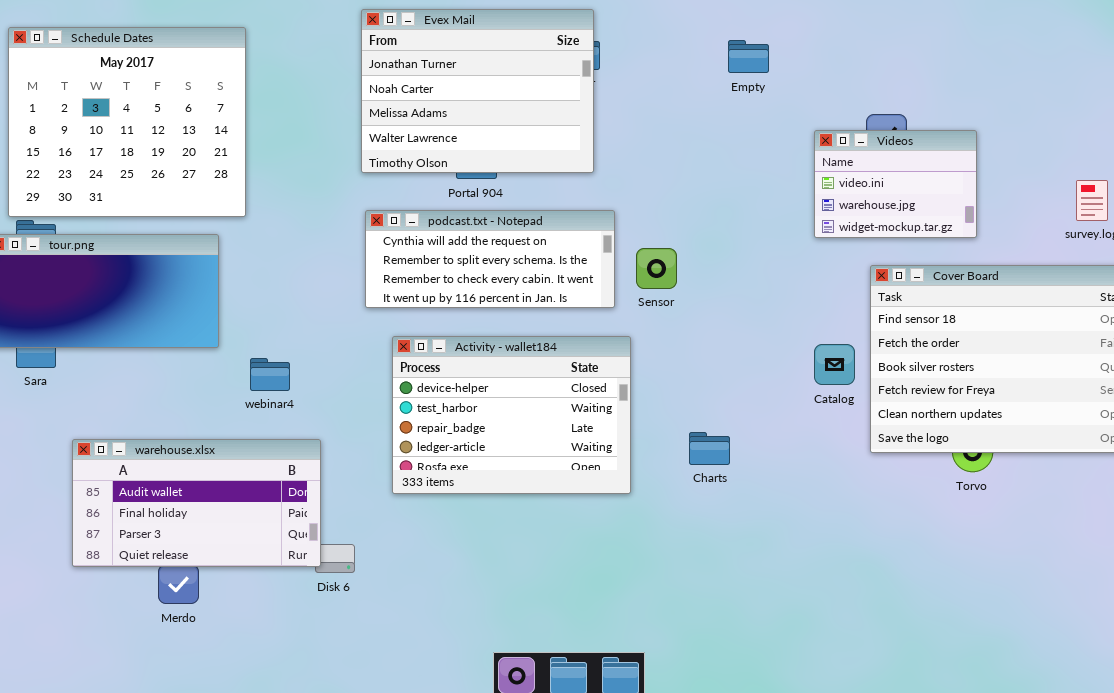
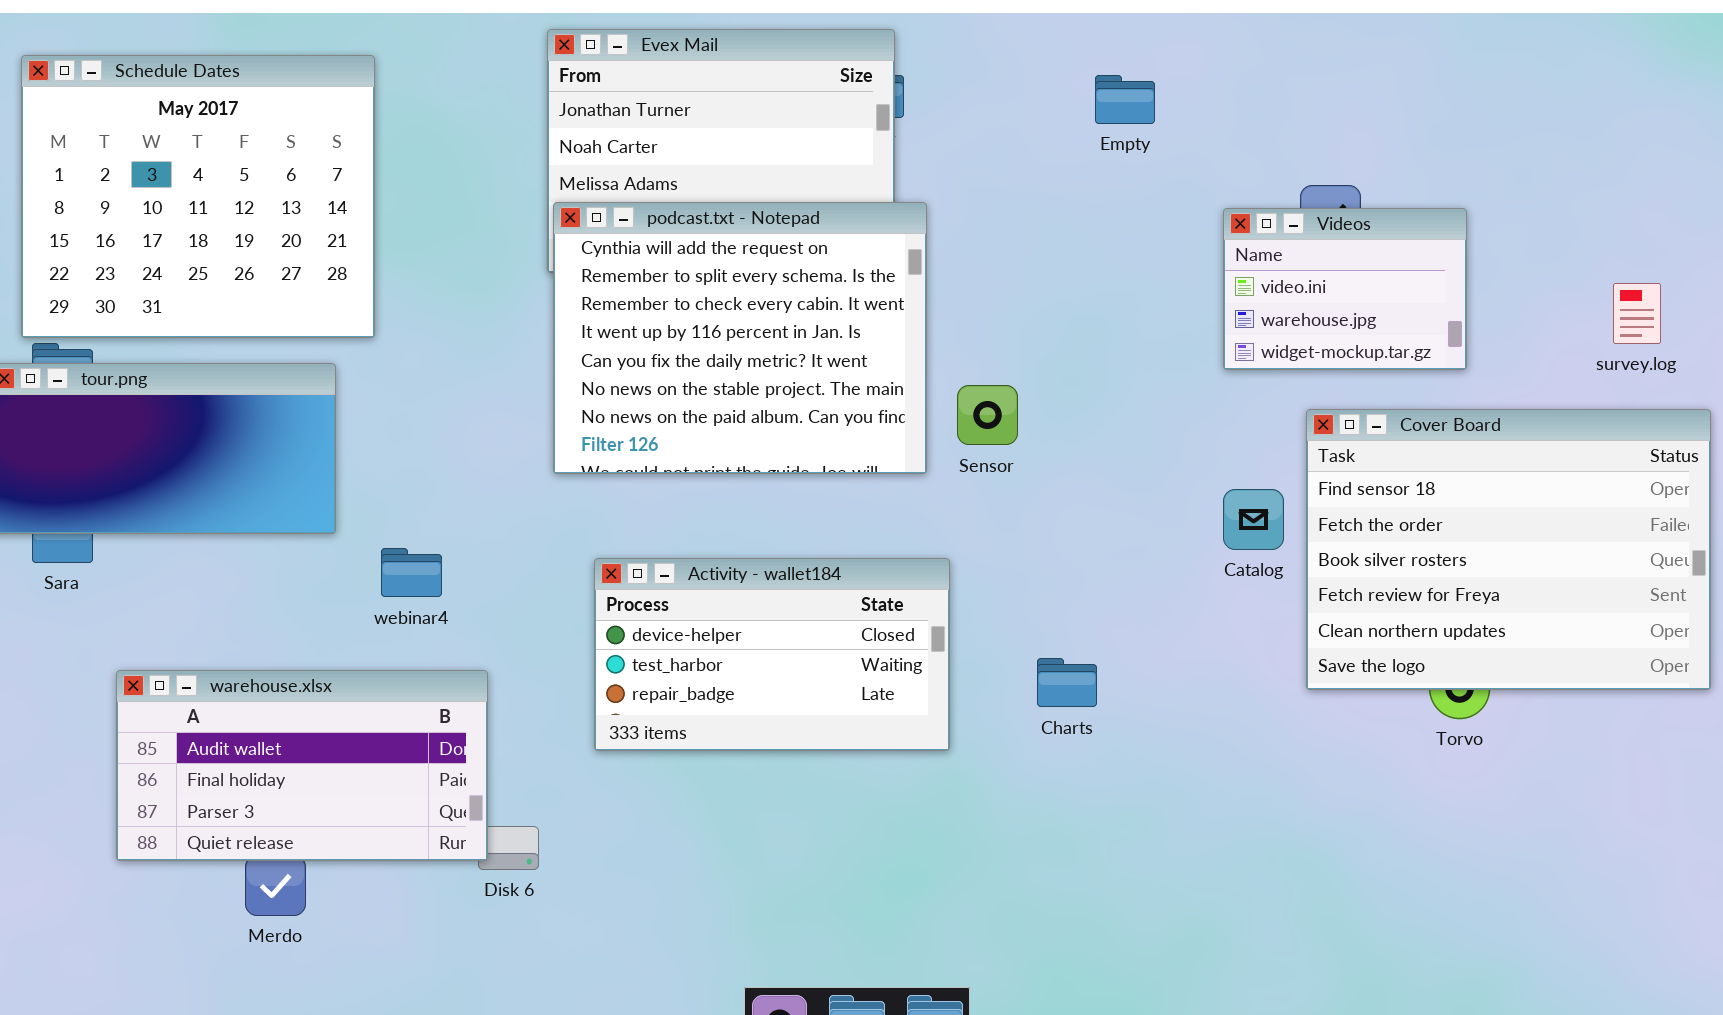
podcast.txt - Notepad: [365,210,615,308] -> [553,202,927,474], resized
Activity - wallet184: [392,336,631,494] -> [594,558,950,751], resized
Catalog: [814,344,855,385] -> [1223,489,1284,550], moved

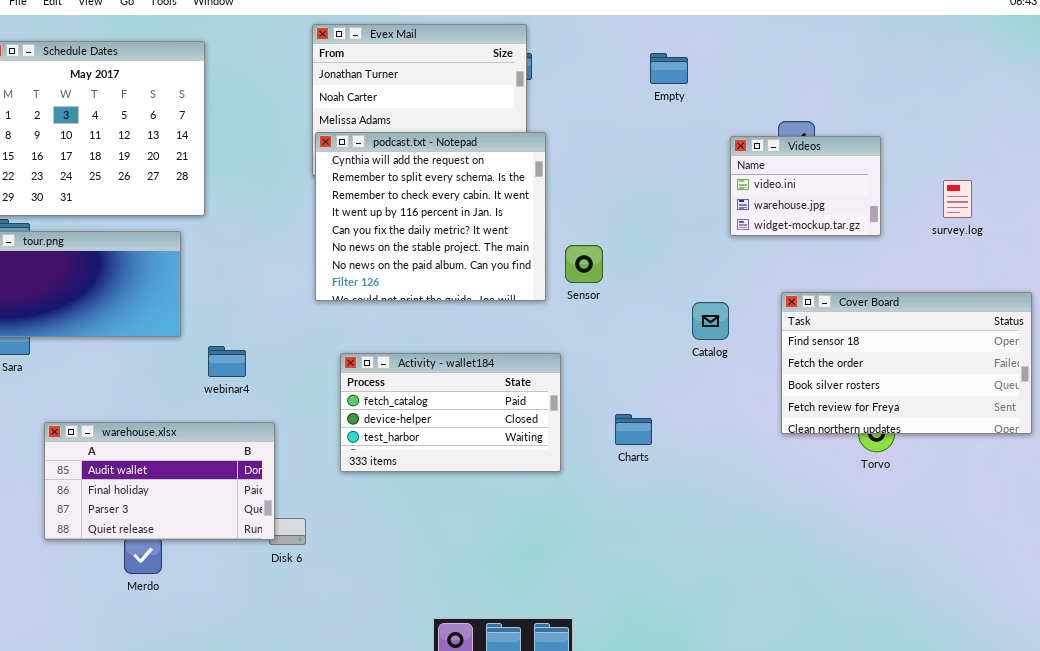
survey.log: [1613,283,1661,344] -> [943,180,972,218], moved
Cover Board: [1306,409,1711,690] -> [781,292,1032,434], resized
Catalog: [1223,489,1284,550] -> [692,302,729,340], moved
Activity - wallet184: [594,558,950,751] -> [340,353,561,472], scrolled up 1 row

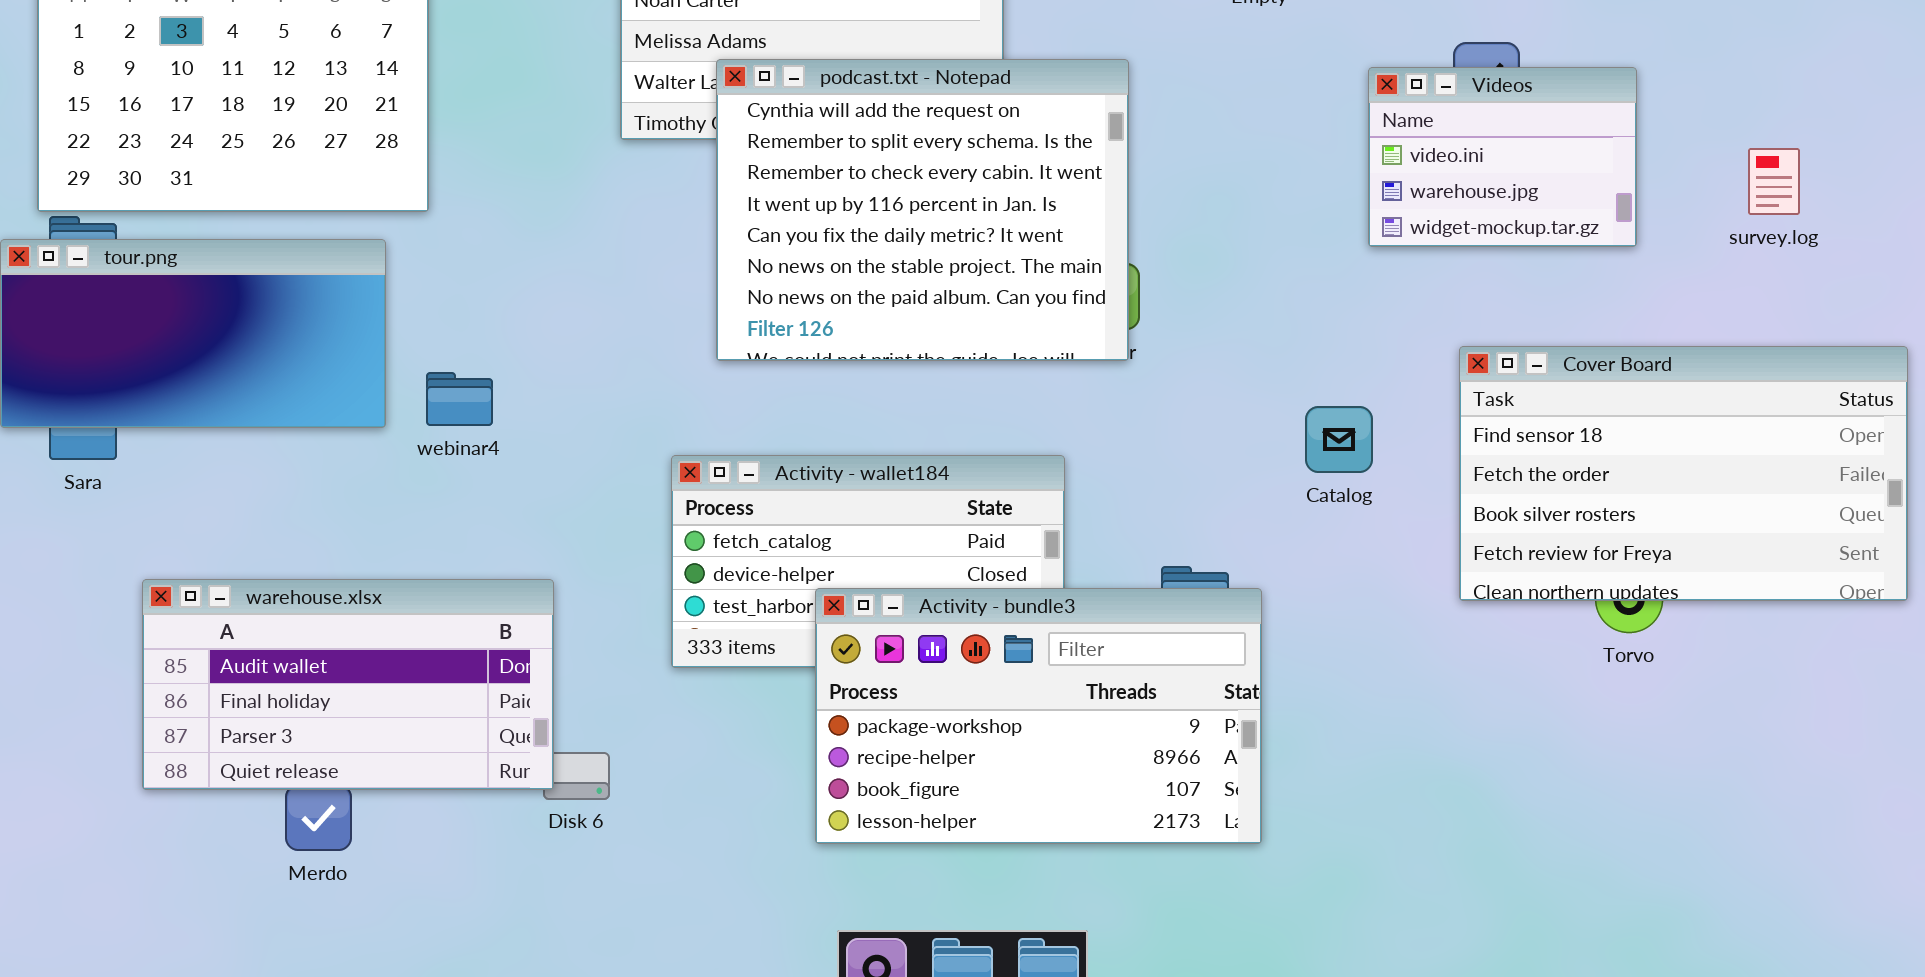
podcast.txt - Notepad: [315,132,546,301] -> [716,59,1129,361], moved
Catalog: [692,302,729,340] -> [1305,406,1373,473], moved
webinar4: [208,346,246,377] -> [426,372,493,426], moved
Activity - bundle3: none -> [815,588,1262,844], opened

